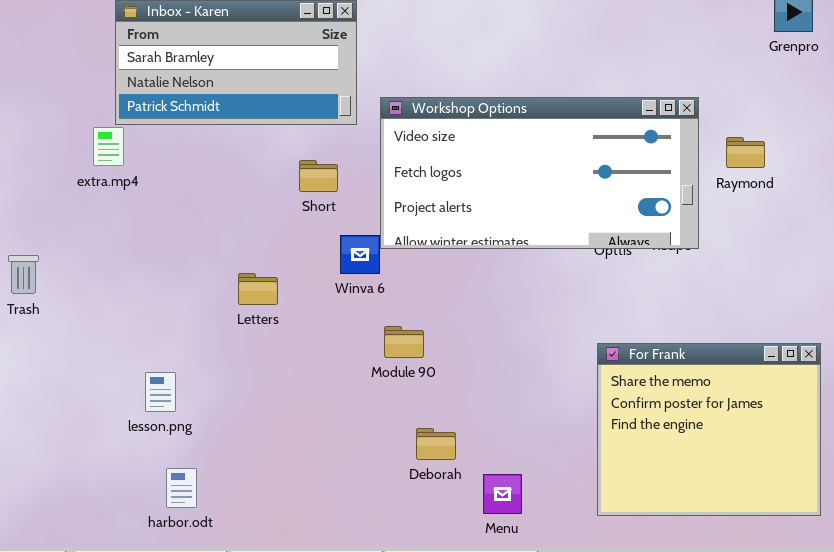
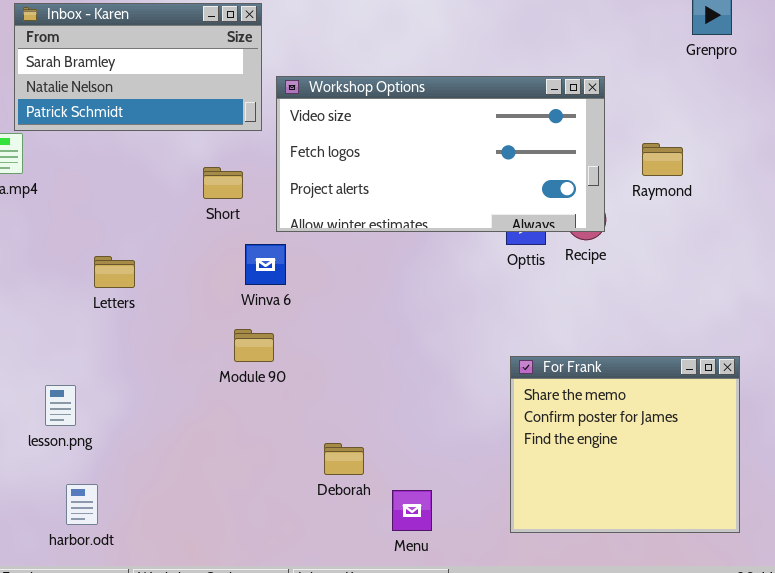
Workshop Options: [380,97,699,249] -> [276,76,605,232], moved
Letters: [238,273,278,305] -> [94,256,135,288], moved
Module 90: [384,326,424,358] -> [234,329,274,362], moved

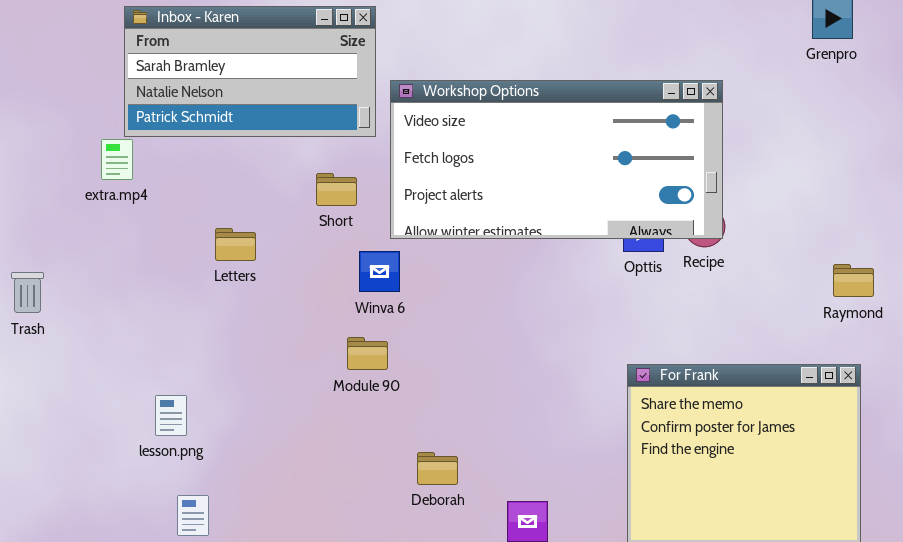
Raymond: [642,143,683,176] -> [833,264,874,297], moved
Letters: [94,256,135,288] -> [215,228,256,261], moved
Deborah: [324,443,364,475] -> [417,452,458,485], moved

